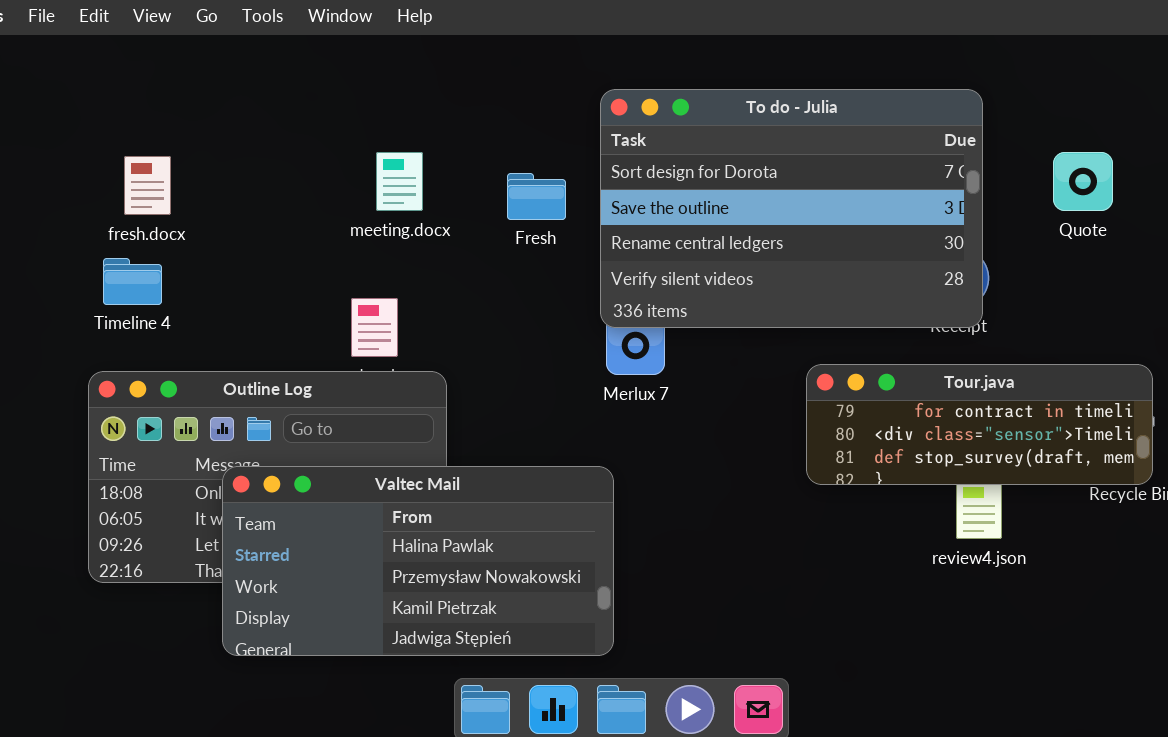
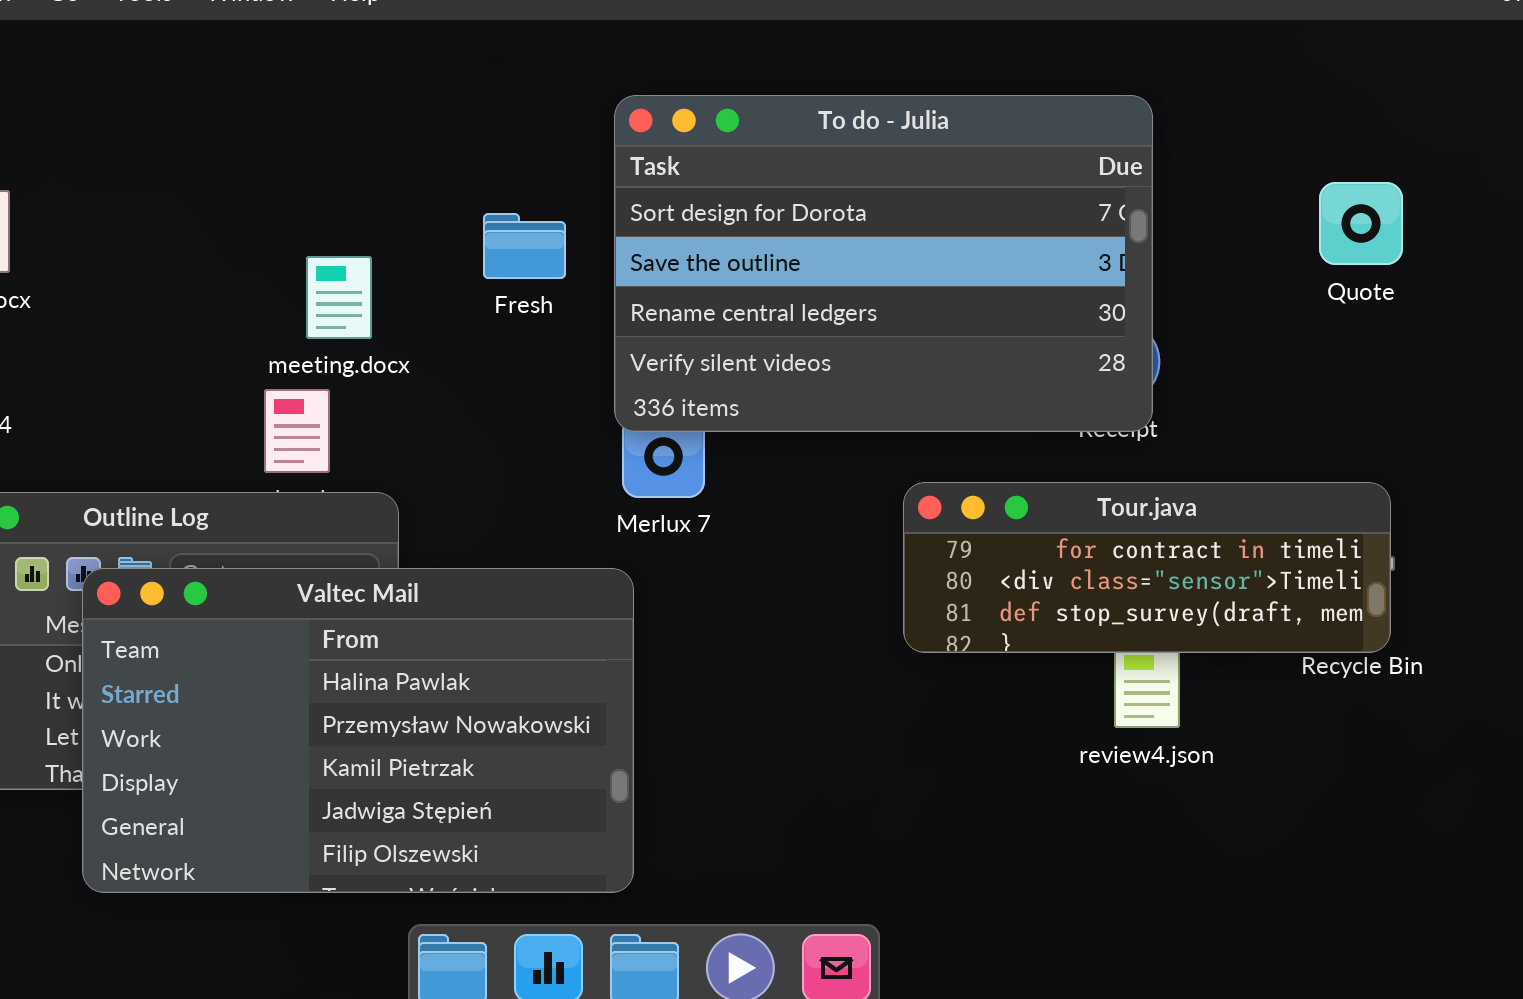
meeting.docx: [376,152,423,211] -> [306,256,372,339], moved
Quote: [1053,152,1113,211] -> [1319,182,1403,265], moved
Valtec Mail: [222,466,614,656] -> [82,568,634,893], resized

